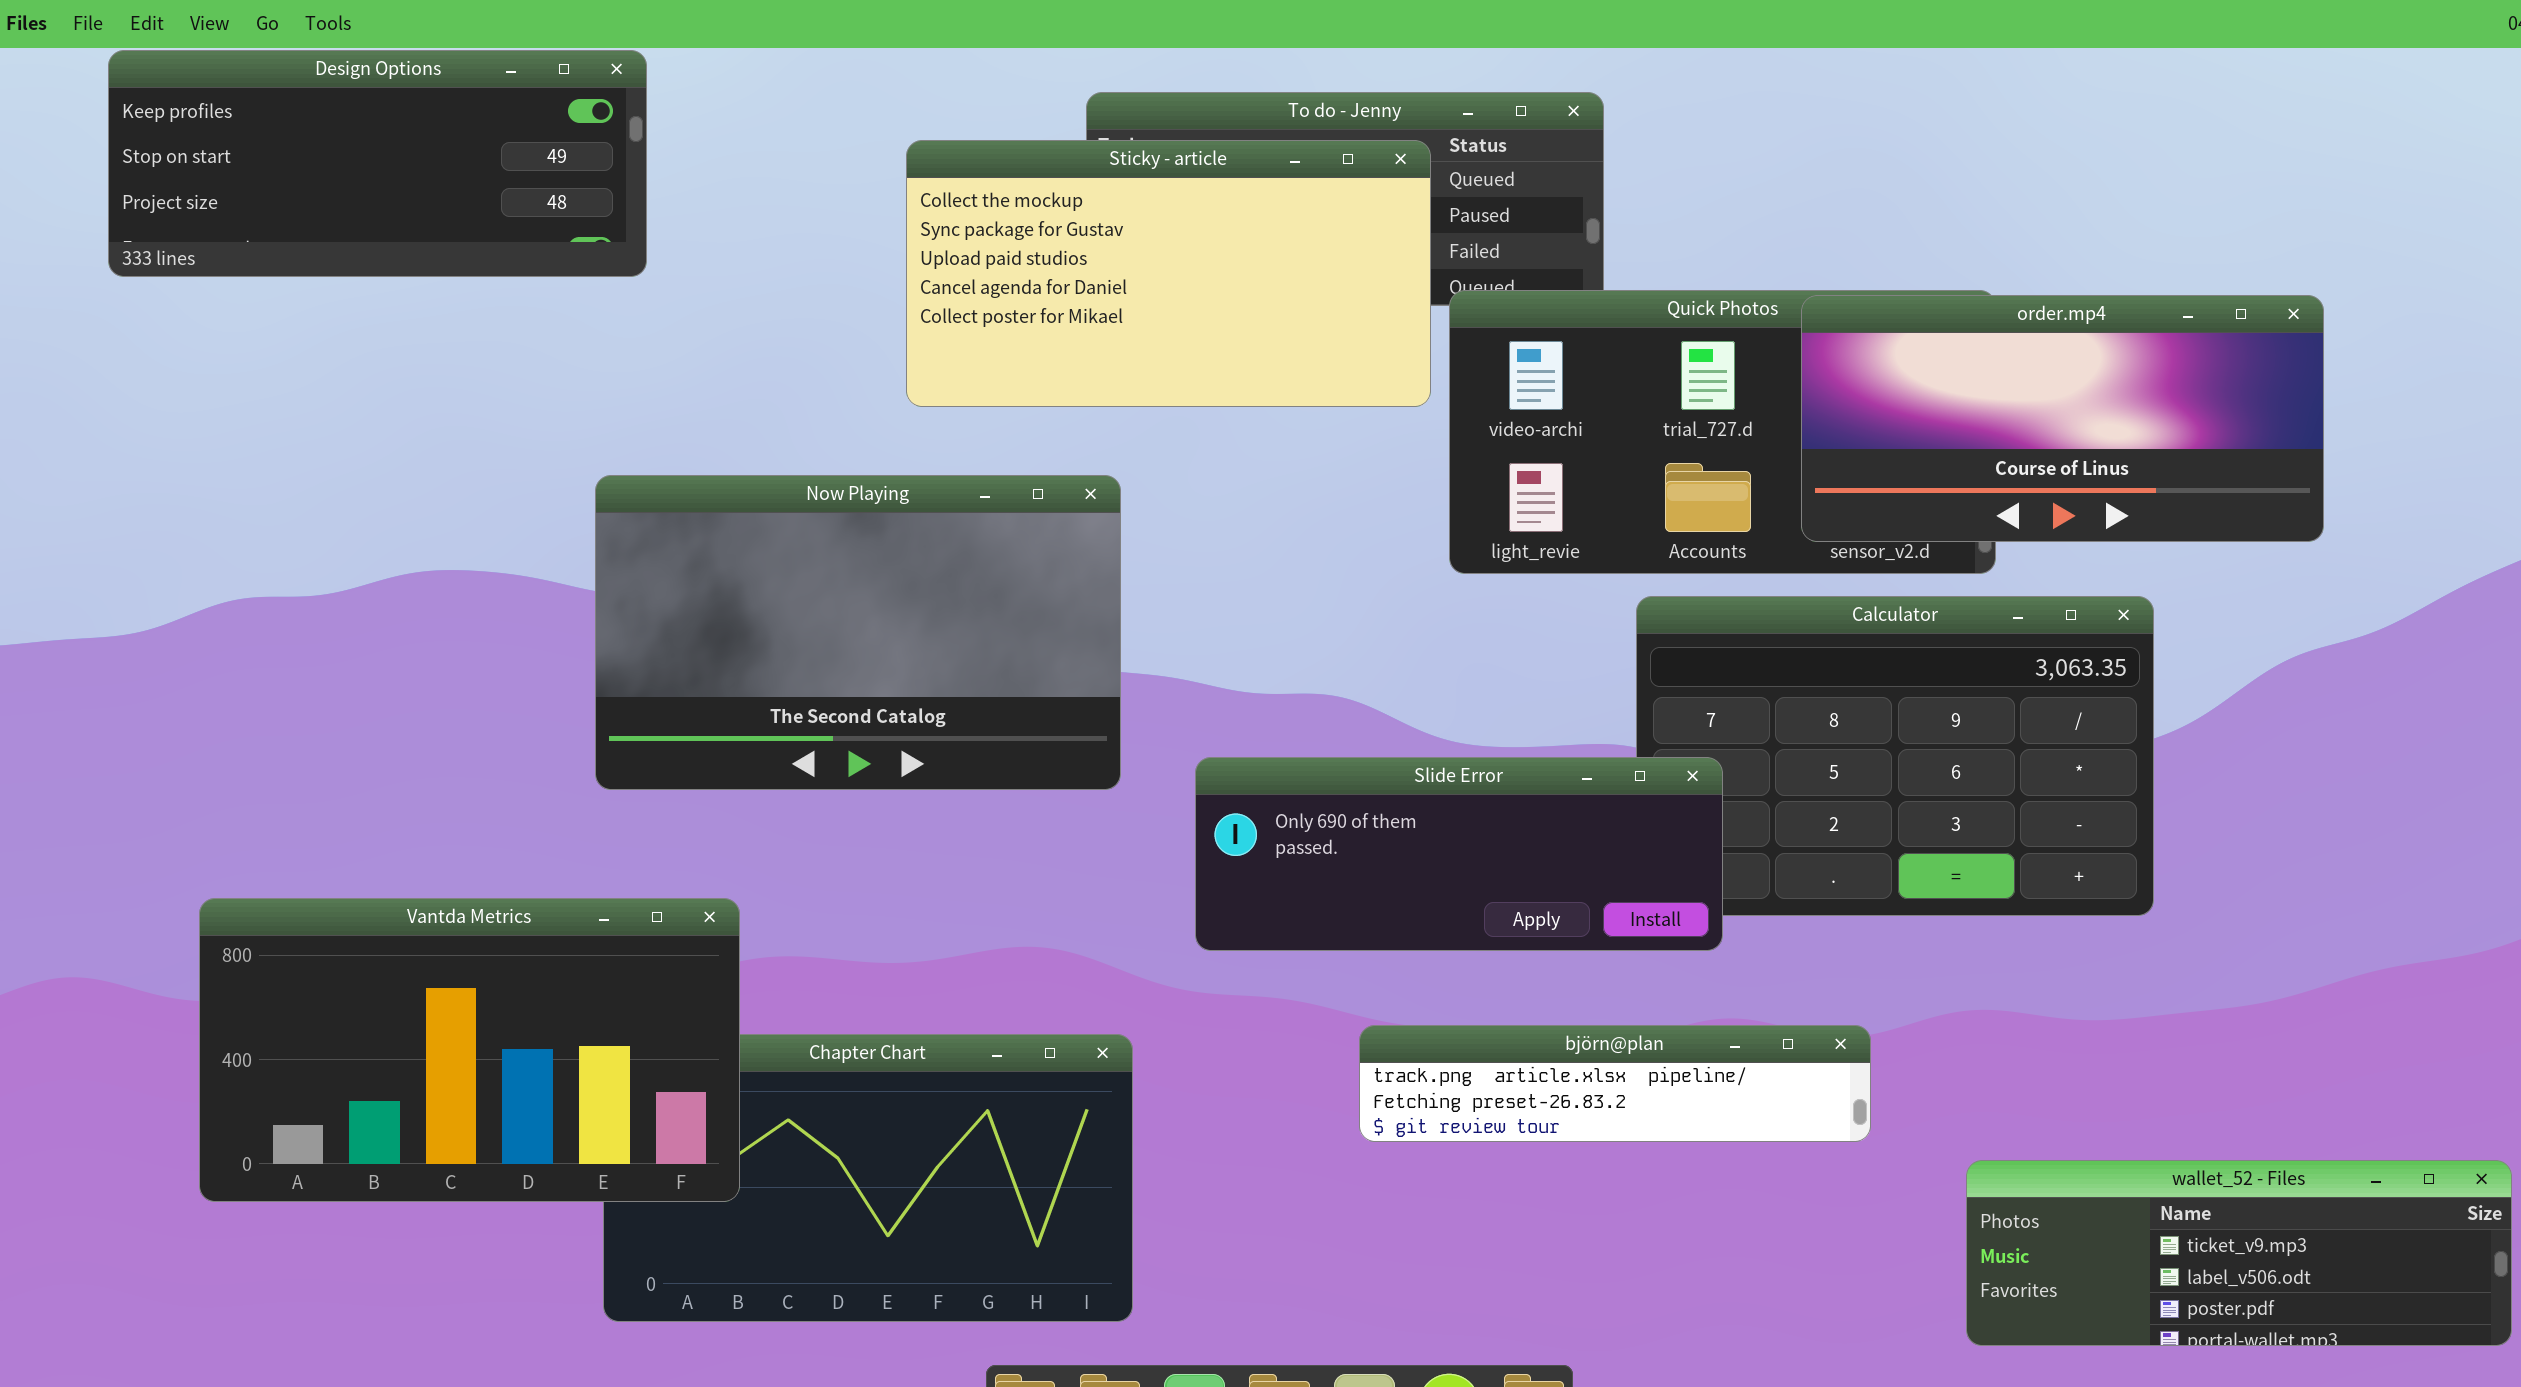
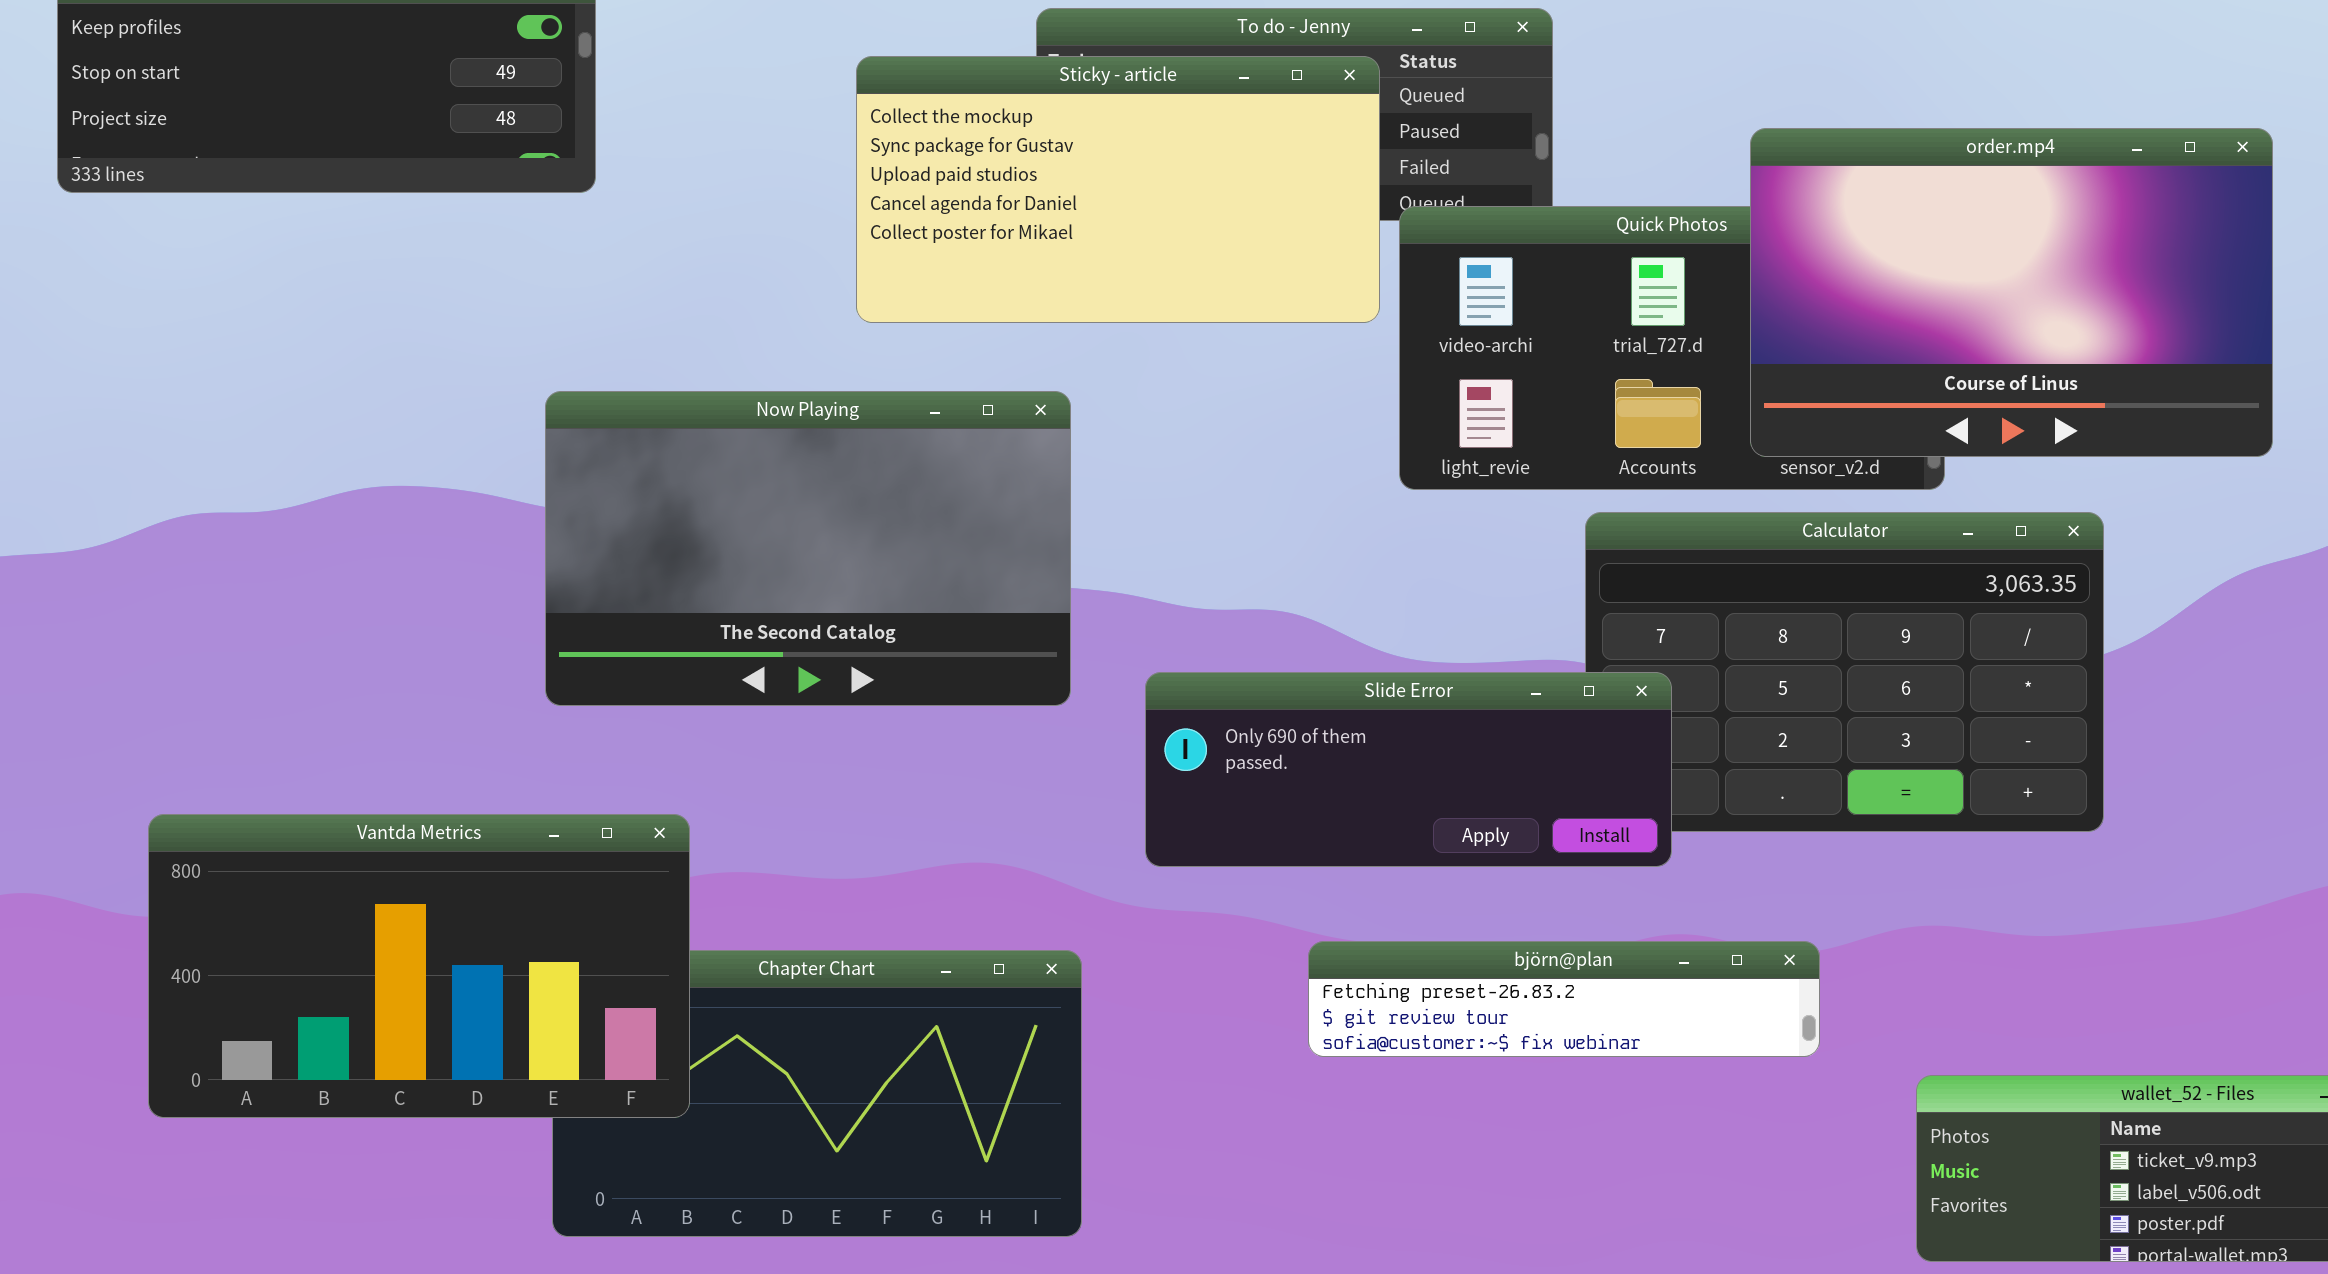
order.mp4: [1801,295,2324,542] -> [1750,128,2273,457], resized
björn@plan: [1359,1025,1871,1142] -> [1308,941,1820,1057], scrolled down 1 row

